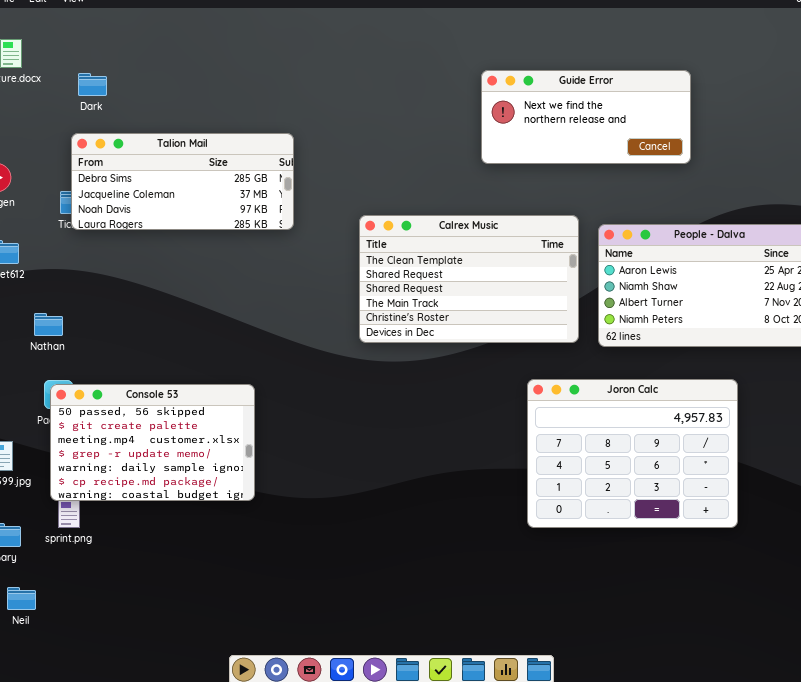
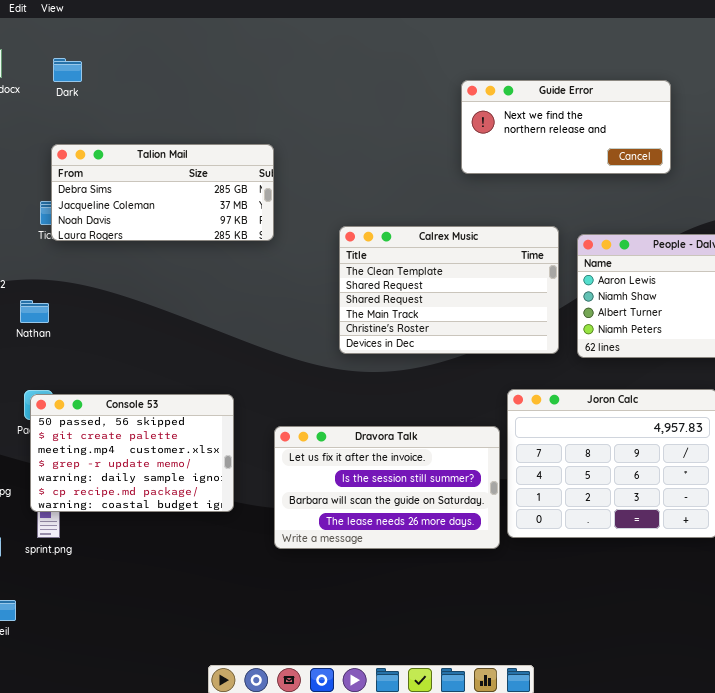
Dark: [78,73,107,96] -> [53,58,82,82], moved
Nathan: [34,313,63,336] -> [20,300,49,323], moved
Dravora Talk: none -> [274,426,500,549], opened

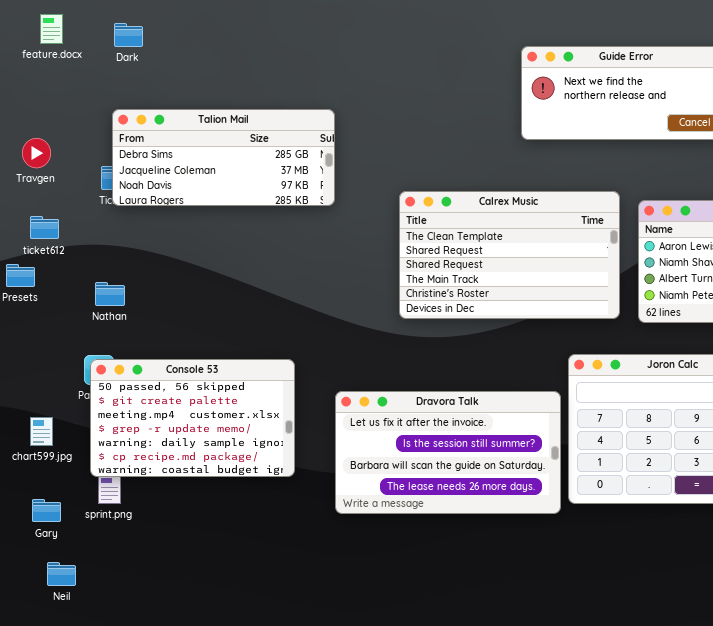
Nathan: [20,300,49,323] -> [95,282,125,306], moved

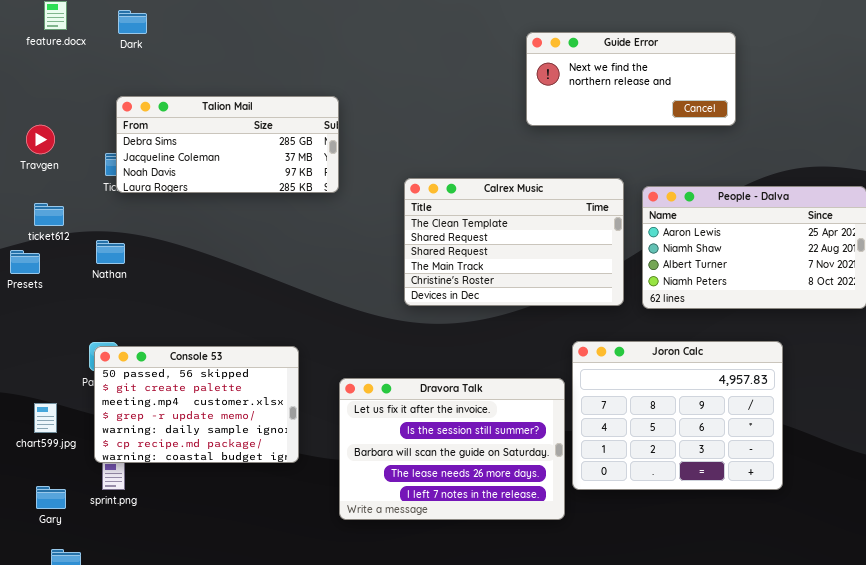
Nathan: [95,282,125,306] -> [96,240,125,264], moved
Dravora Talk: [335,391,561,514] -> [339,378,565,520], resized

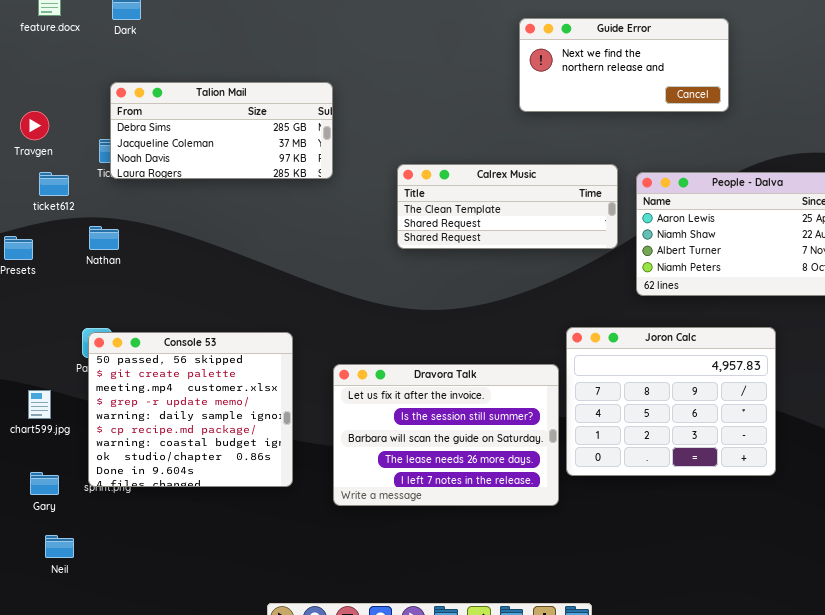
Calrex Music: [404,178,624,306] -> [397,164,618,249], resized
ticket612: [34,203,64,226] -> [39,172,69,196], moved
Console 53: [94,346,299,463] -> [88,332,293,487], resized

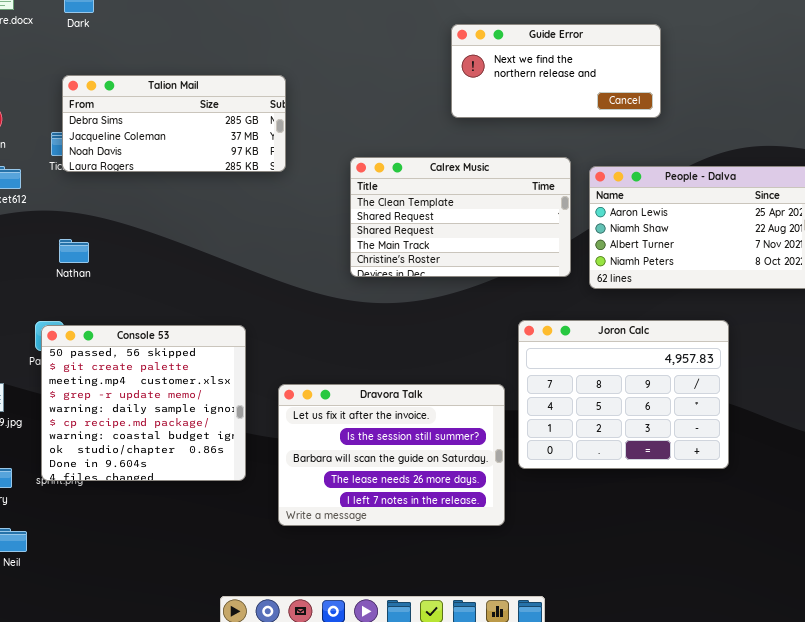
Guide Error: [519,18,729,112] -> [451,24,661,118], moved
Calrex Music: [397,164,618,249] -> [350,157,571,277], resized
Nathan: [89,226,119,250] -> [59,239,89,263], moved
Dravora Talk: [333,364,559,506] -> [278,384,505,526], moved

